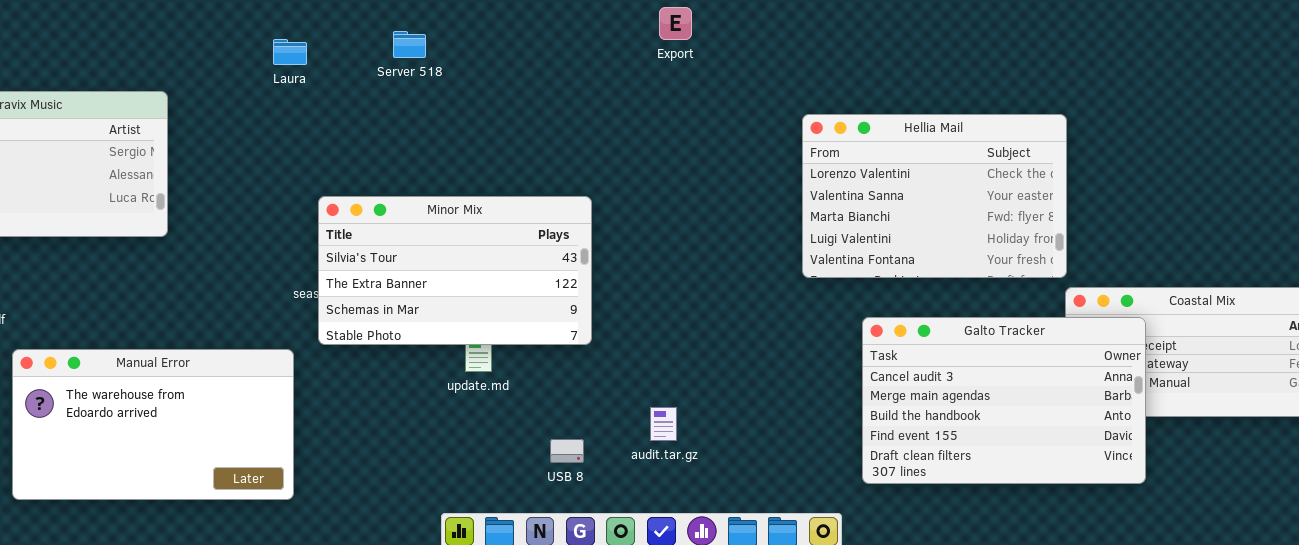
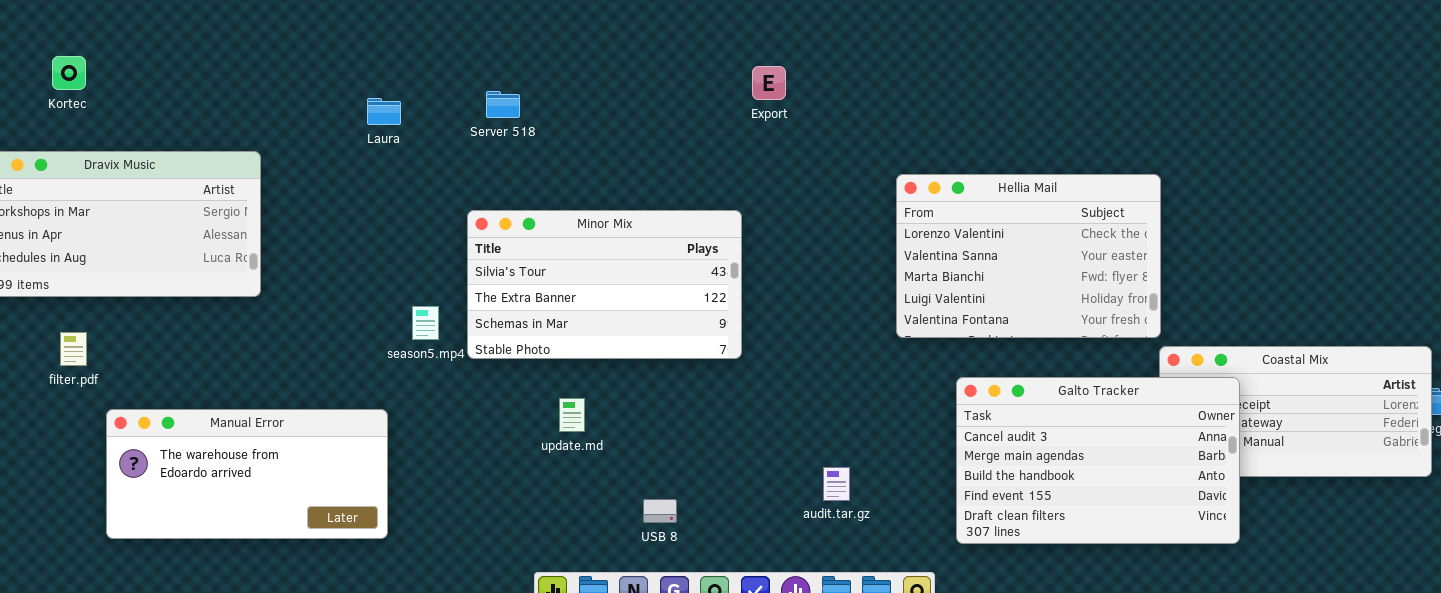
Minor Mix: [318,196,592,345] -> [467,210,742,359], moved
Manual Error: [12,349,294,500] -> [106,409,388,539], resized
audit.tar.gz: [650,407,677,441] -> [823,467,850,501], moved

